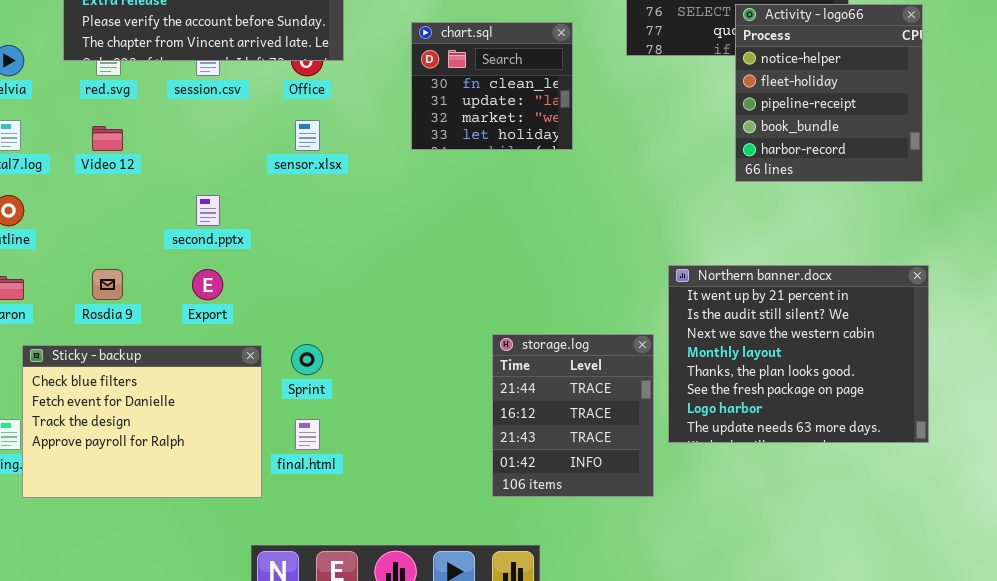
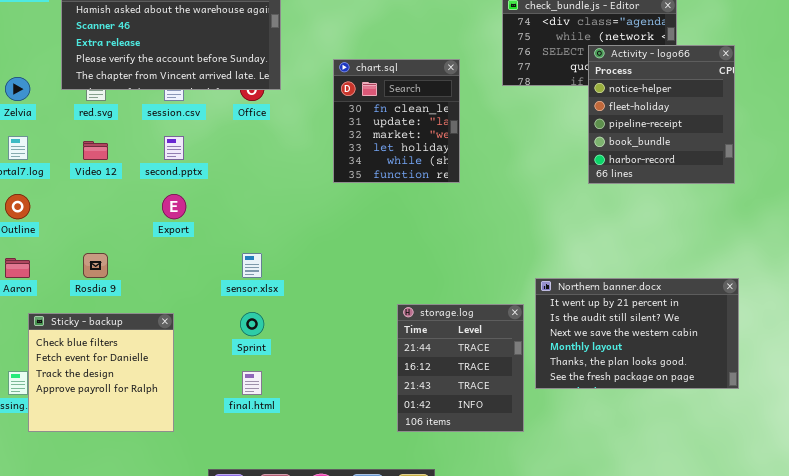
chart.sql: [411,22,573,150] -> [333,59,460,183], resized
sensor.xlsx: [295,120,320,151] -> [242,253,262,278], moved
second.pptx: [196,195,220,226] -> [164,136,184,160], moved
Northern banner.docx: [668,265,929,443] -> [535,278,739,389], resized
Export: [192,269,223,300] -> [162,194,186,219], moved
Sticky - backup: [22,345,262,498] -> [28,313,174,432], resized

